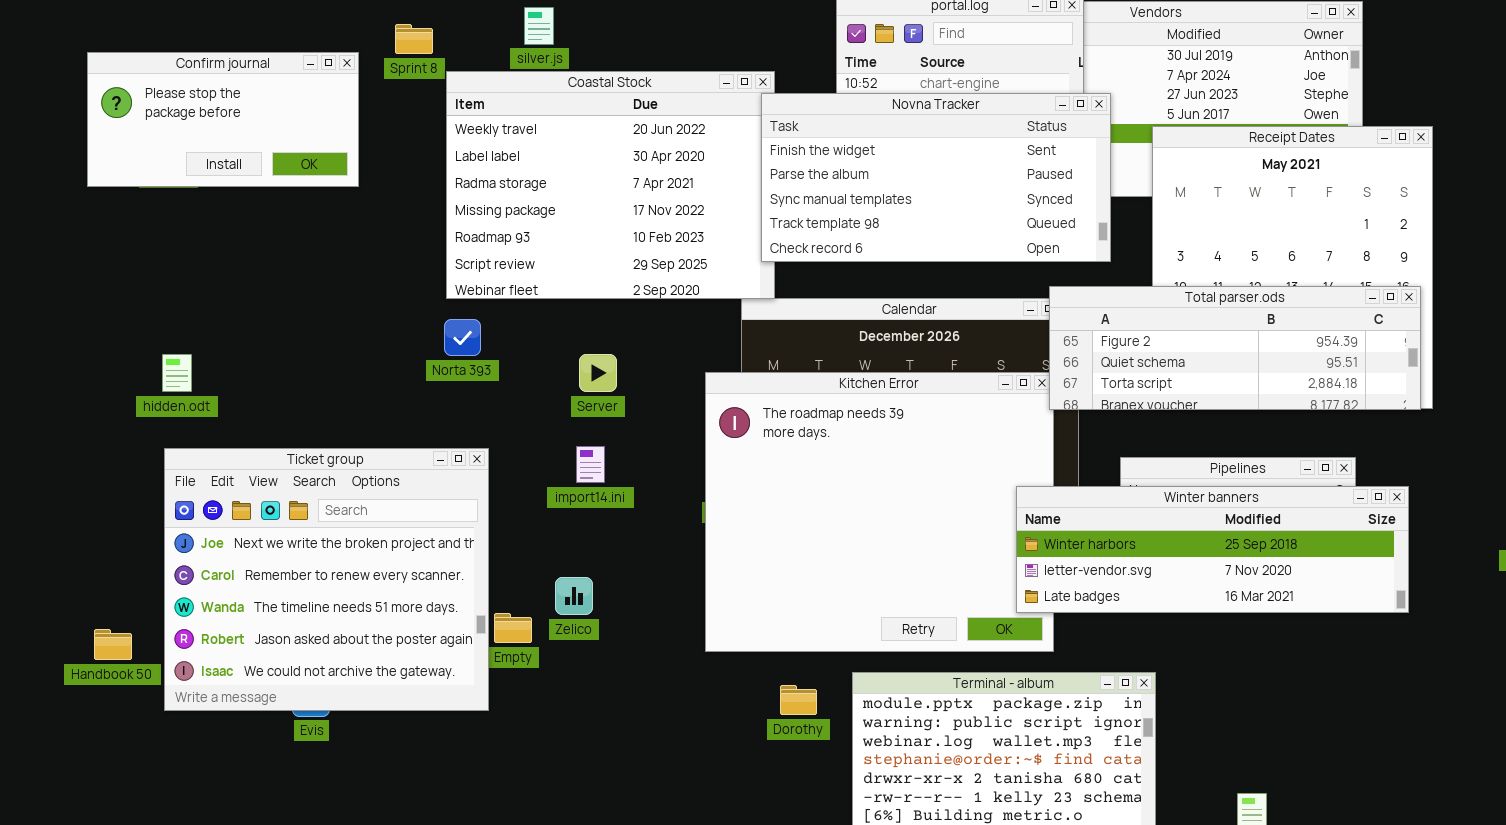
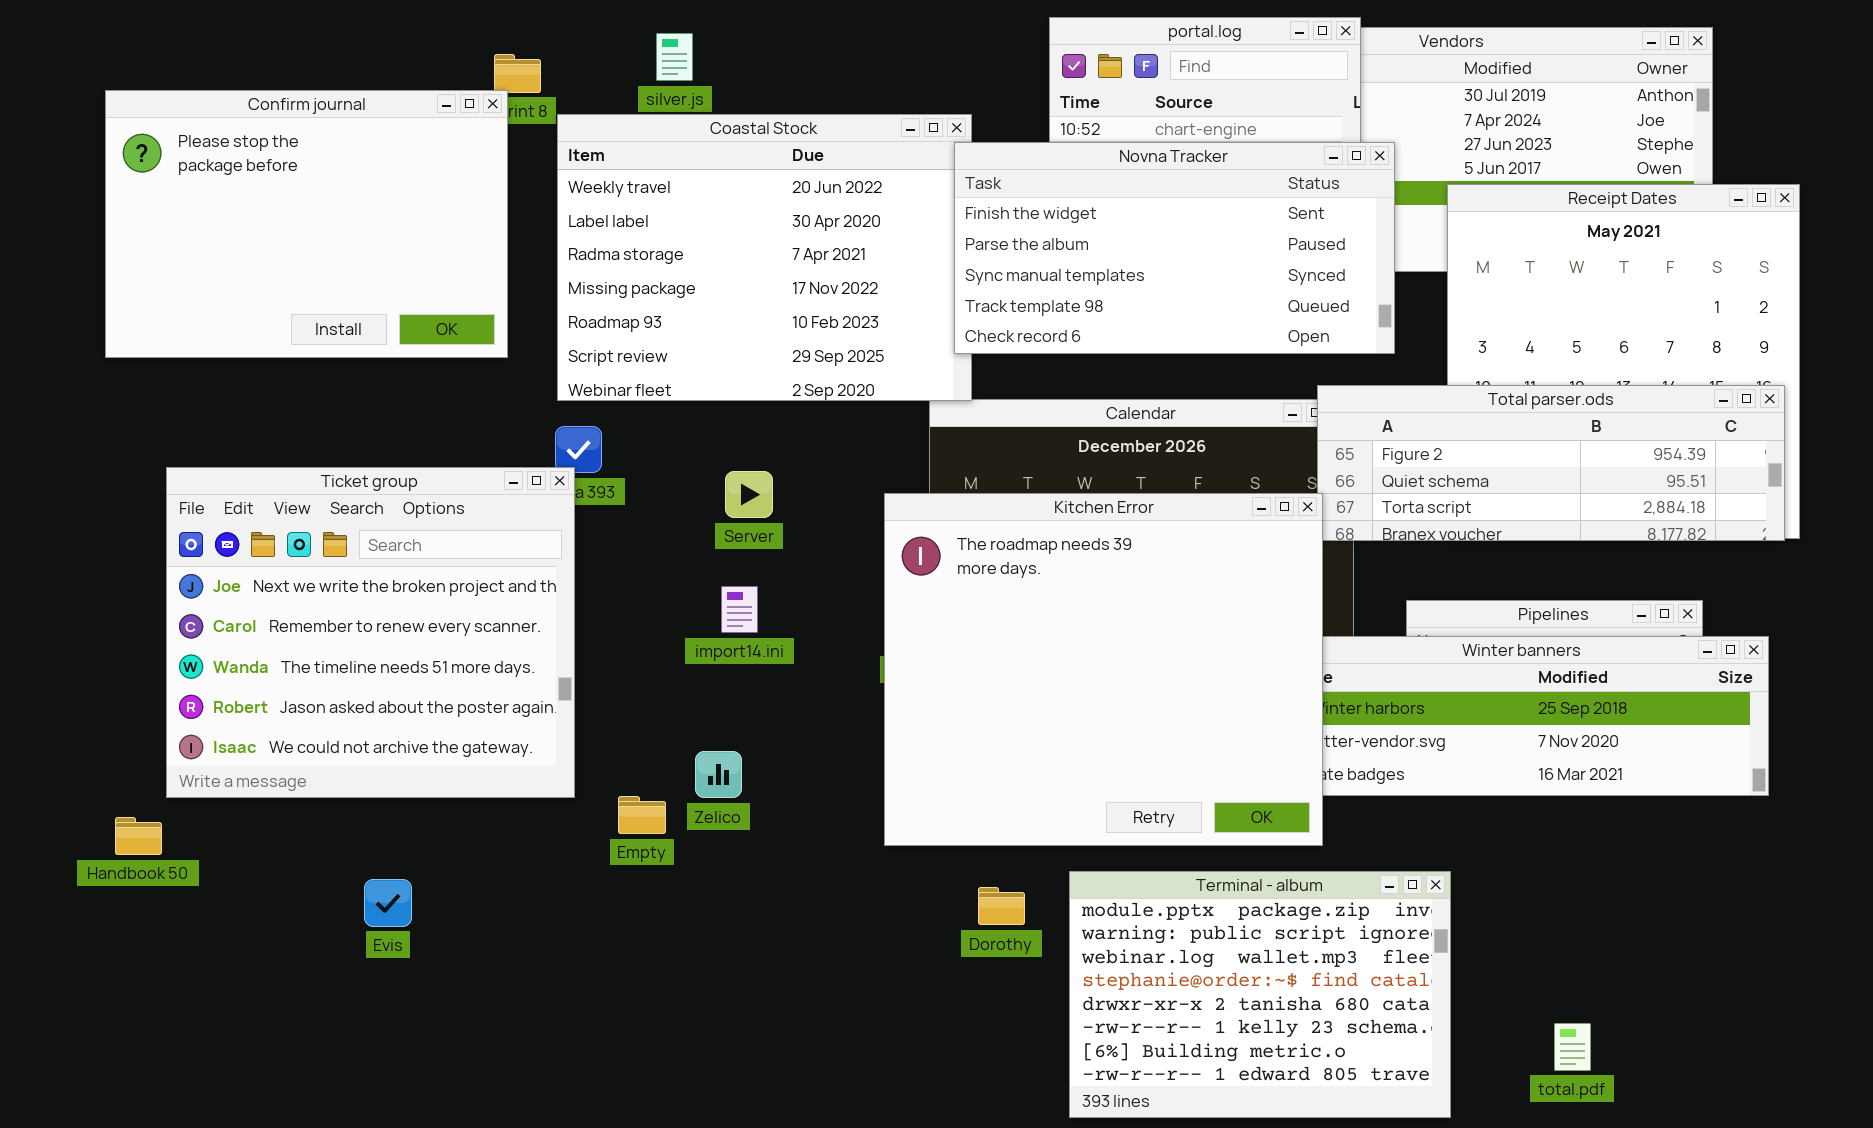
Confirm journal: [87,52,359,187] -> [105,90,508,358], resized
Kitchen Error: [705,372,1054,652] -> [884,493,1323,846], raised
Ticket group: [164,448,489,711] -> [166,467,575,798], moved

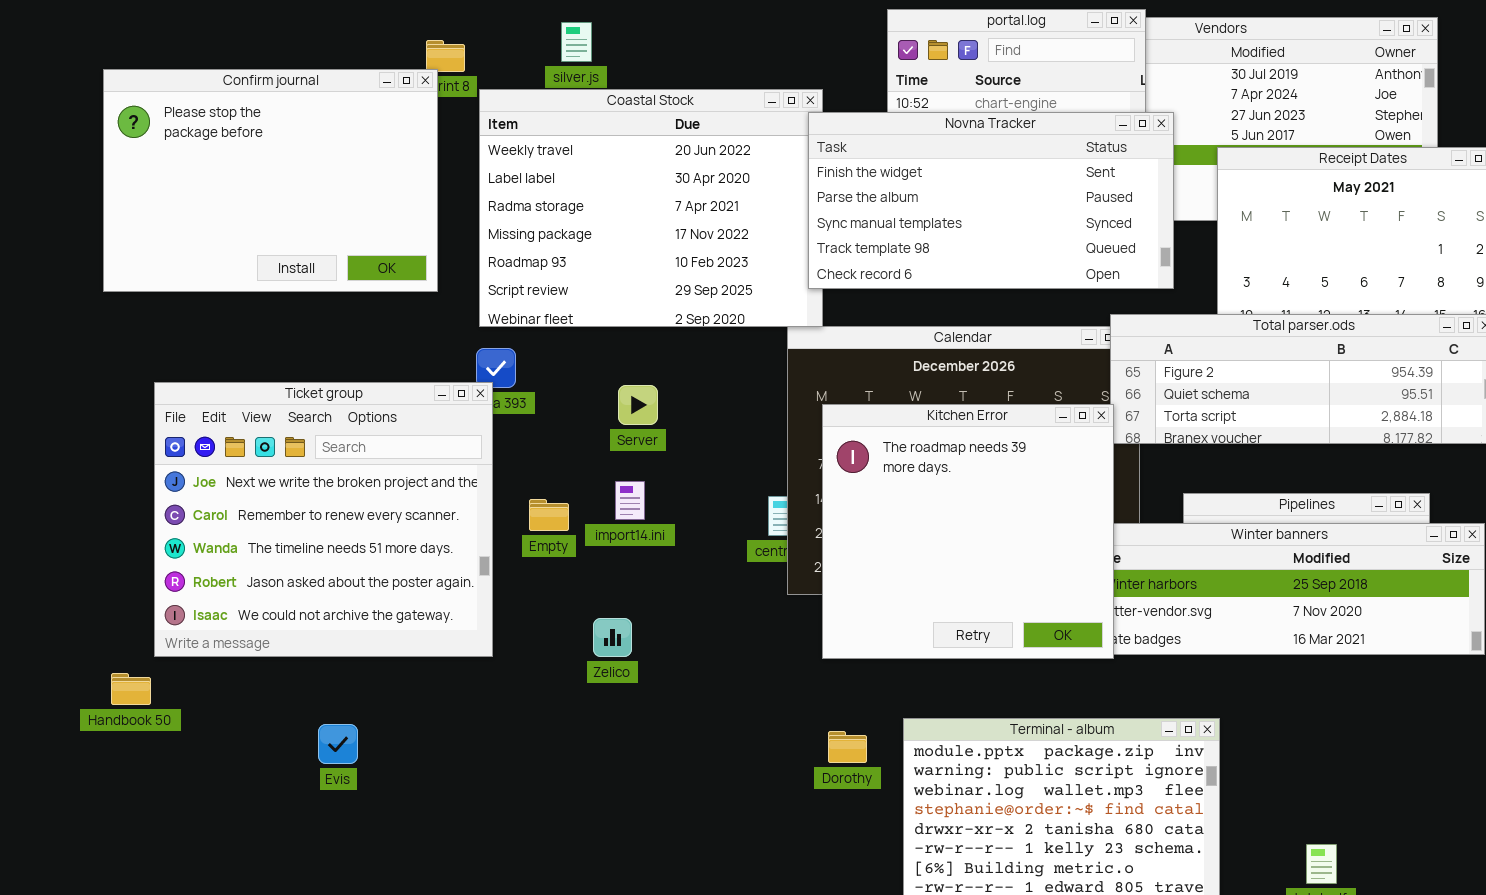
Kitchen Error: [884,493,1323,846] -> [822,404,1114,659], resized
Empty: [618,796,666,834] -> [529,499,569,531], moved

